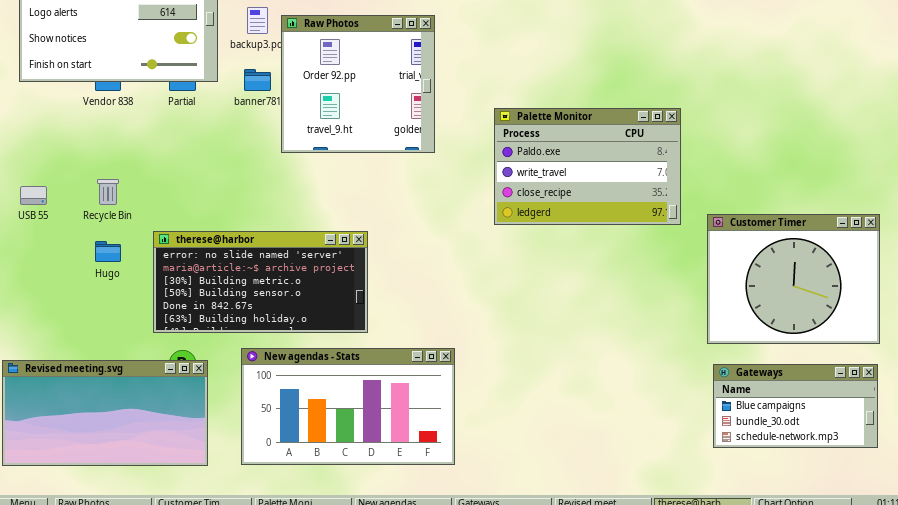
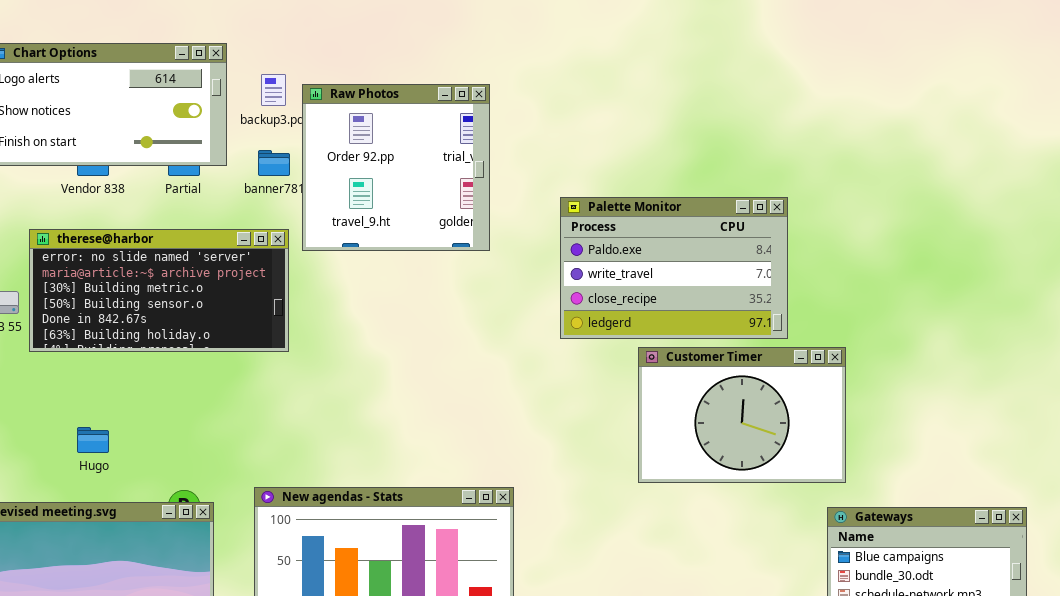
Customer Timer: [707,214,880,344] -> [638,347,846,483], moved, resized
therese@harbor: [153,231,368,333] -> [29,229,289,352], moved
Hugo: [95,241,121,262] -> [77,427,109,453], moved

